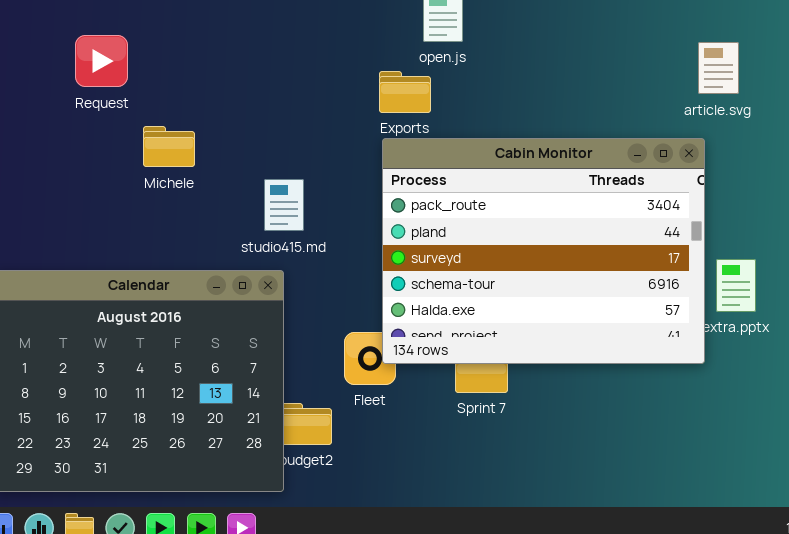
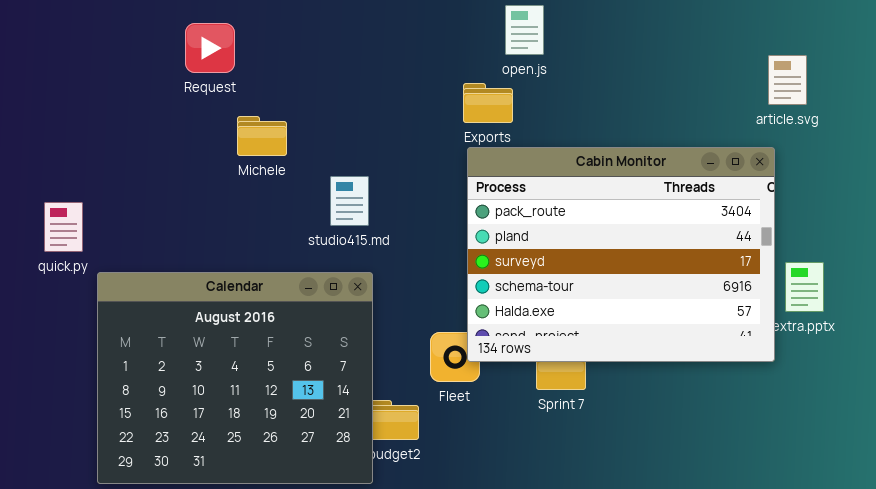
Request: [75,35,128,87] -> [185,23,235,73], moved
Michele: [143,126,195,167] -> [237,116,287,156], moved
studio415.md: [264,179,304,231] -> [330,176,369,226], moved

